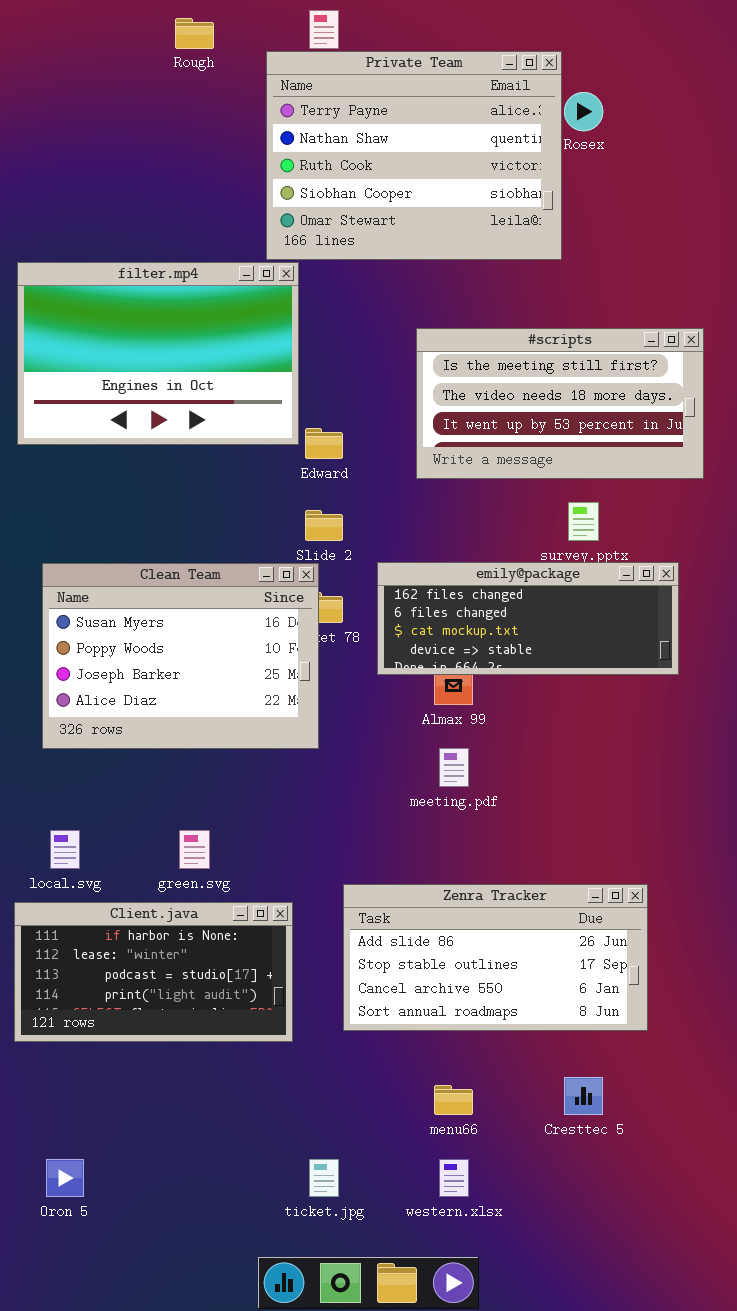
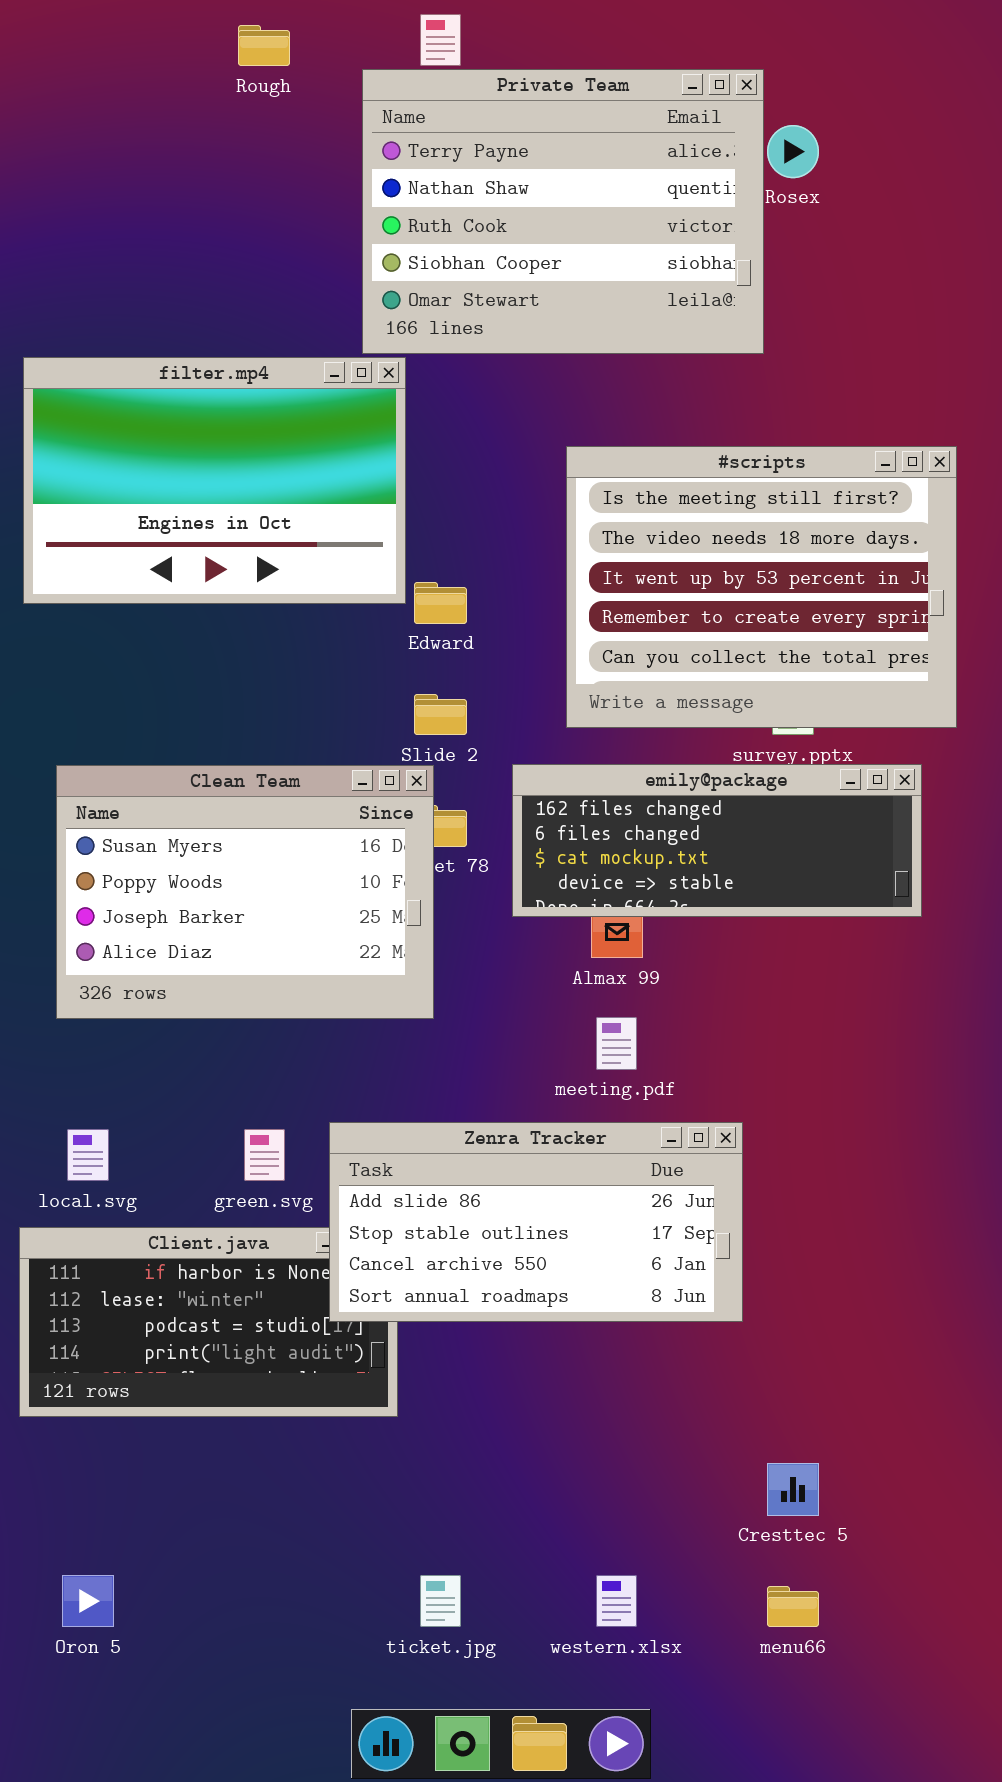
#scripts: [416,328,704,479] -> [566,446,957,728], resized
Zenra Tracker: [343,884,648,1031] -> [329,1122,743,1322], moved
menu66: [434,1085,473,1115] -> [767,1586,819,1627], moved

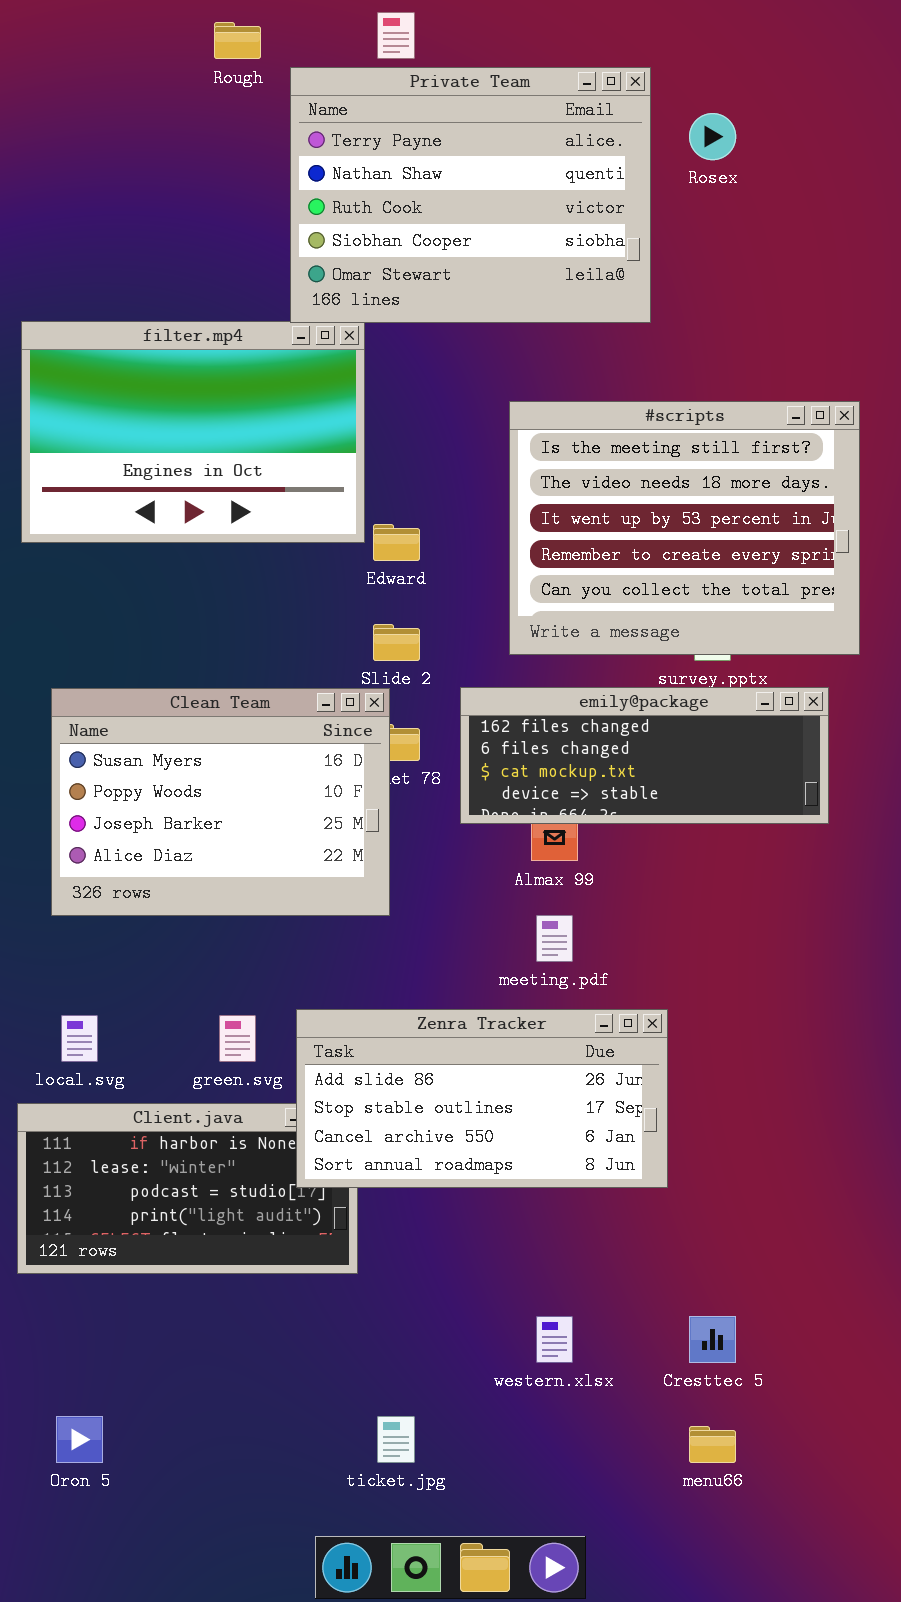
Private Team: [362,69,764,354] -> [290,67,651,323], moved
western.xlsx: [596,1575,637,1627] -> [536,1316,573,1363], moved

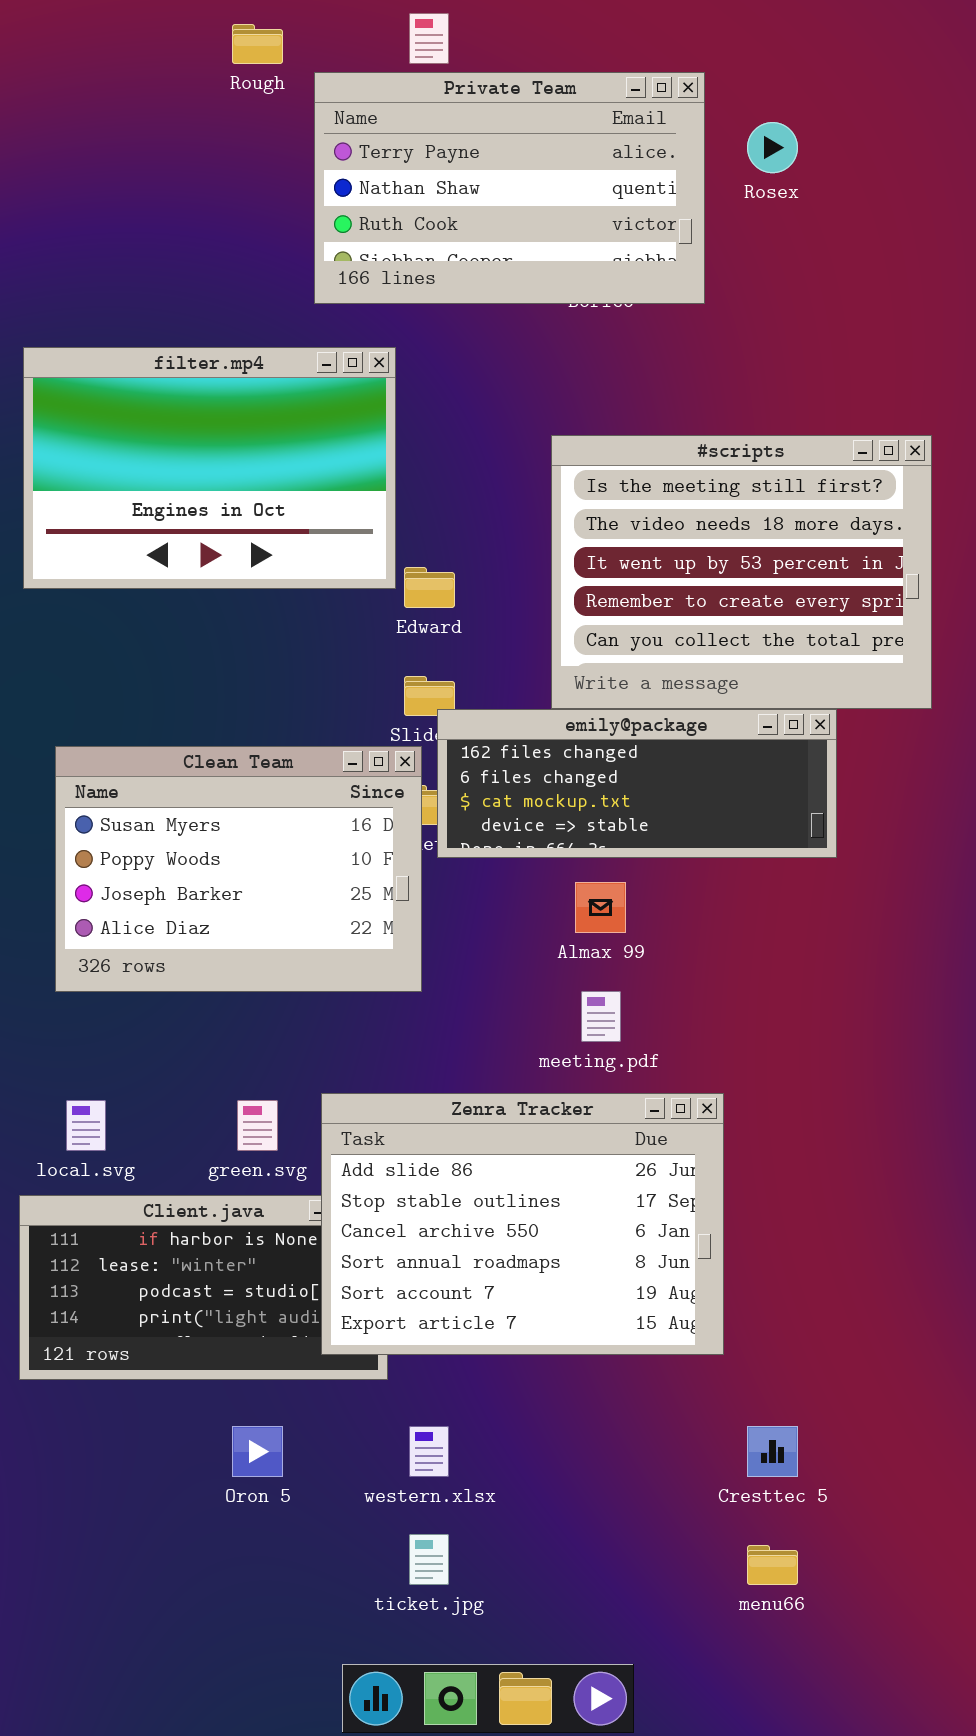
Private Team: [290,67,651,323] -> [314,72,705,304], resized
emily@package: [460,687,829,824] -> [437,709,837,858], moved
Zenra Tracker: [296,1009,668,1188] -> [321,1093,724,1355], resized
western.xlsx: [536,1316,573,1363] -> [409,1426,449,1477], moved
Oron 5: [56,1416,103,1463] -> [232,1426,283,1477], moved

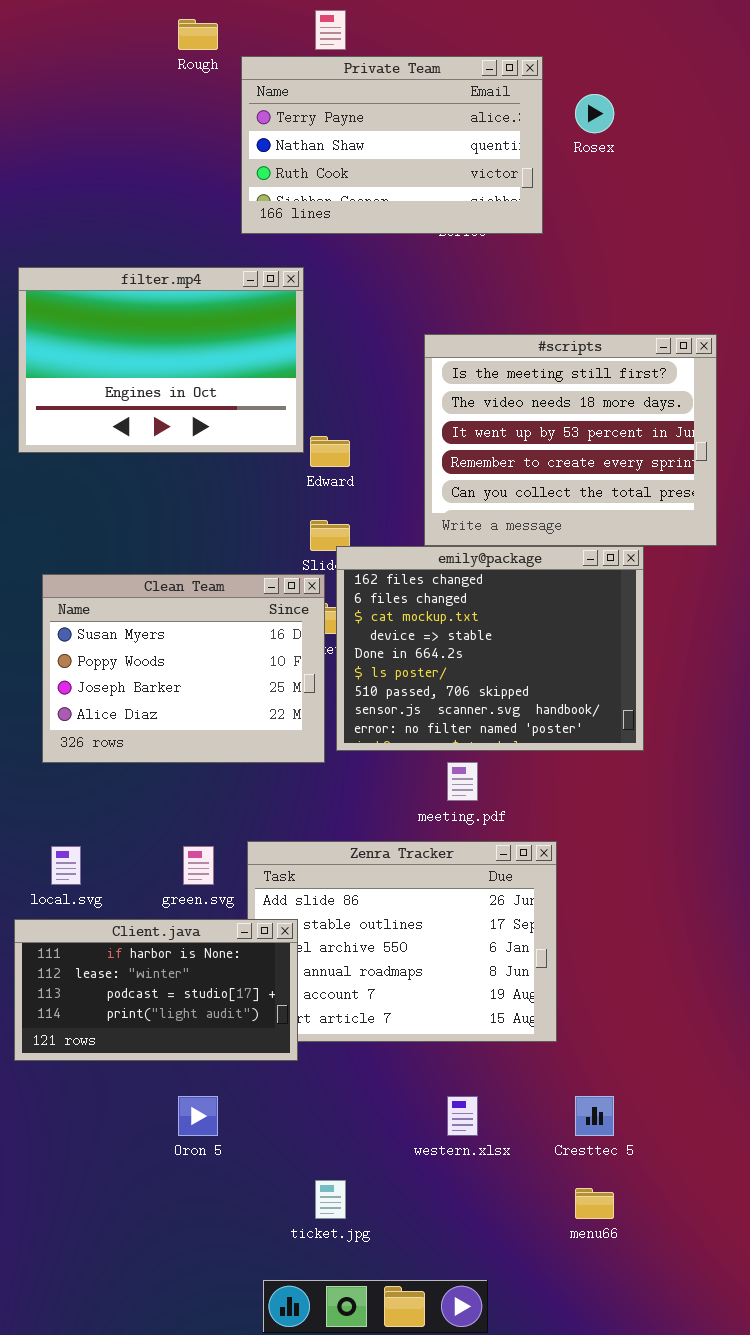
emily@package: [437,709,837,858] -> [336,546,644,751], resized
Client.java: [19,1195,388,1380] -> [14,919,298,1061], raised
western.xlsx: [409,1426,449,1477] -> [447,1096,478,1136], moved

